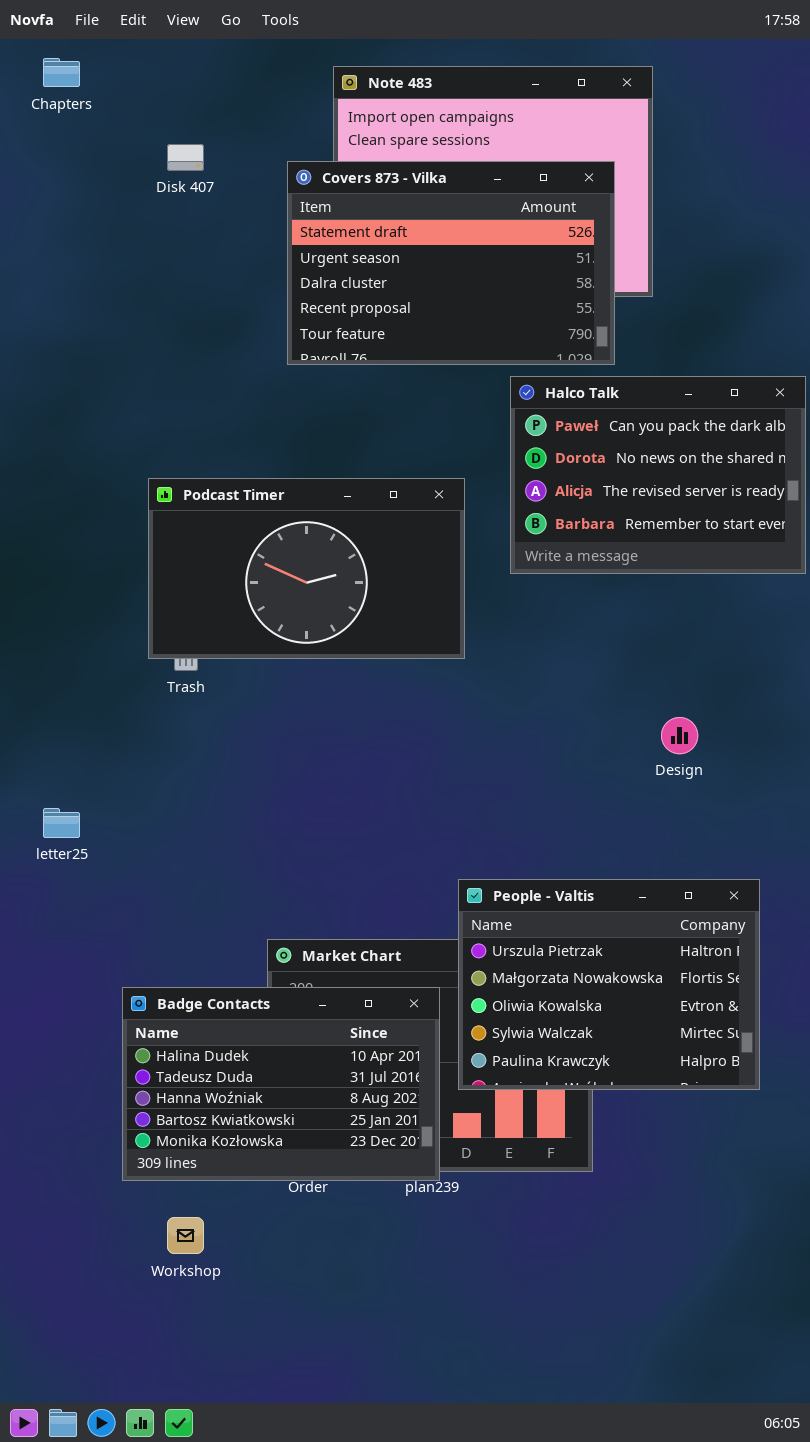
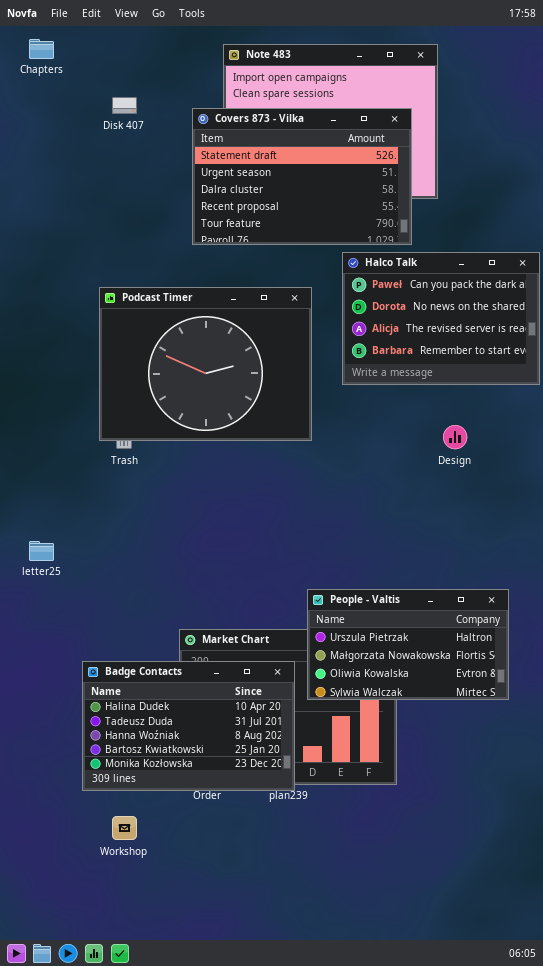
Podcast Timer: [148,478,465,659] -> [99,287,312,441], resized
Design: [661,717,698,754] -> [443,425,467,449], moved
People - Valtis: [458,879,760,1090] -> [307,589,509,700], resized

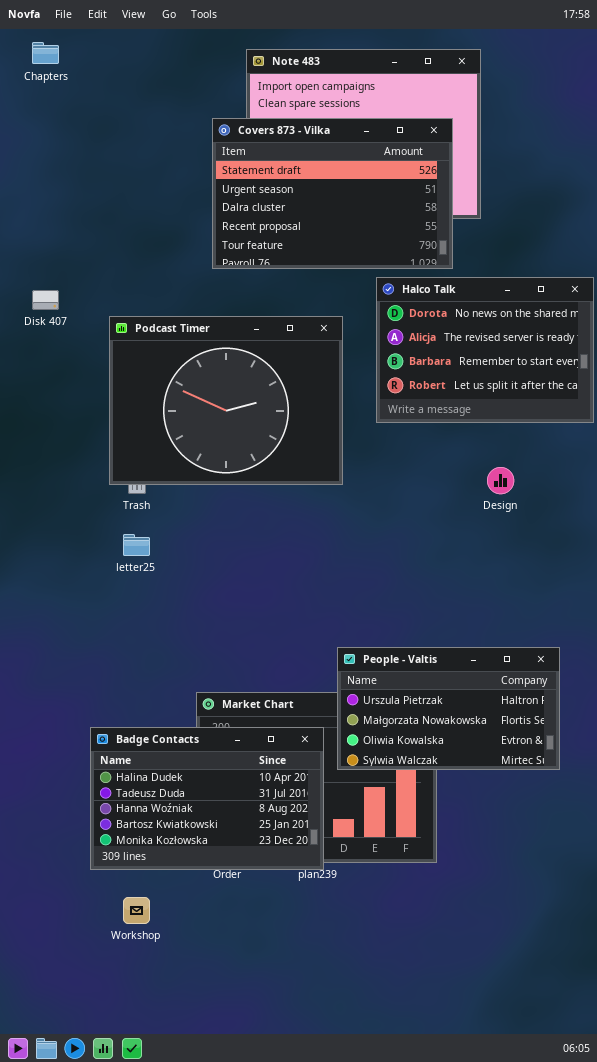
Disk 407: [112,97,137,114] -> [32,290,59,310], moved
Halco Talk: [342,252,540,385] -> [376,277,594,423], scrolled down 1 row
letter25: [29,541,54,561] -> [123,534,150,556], moved

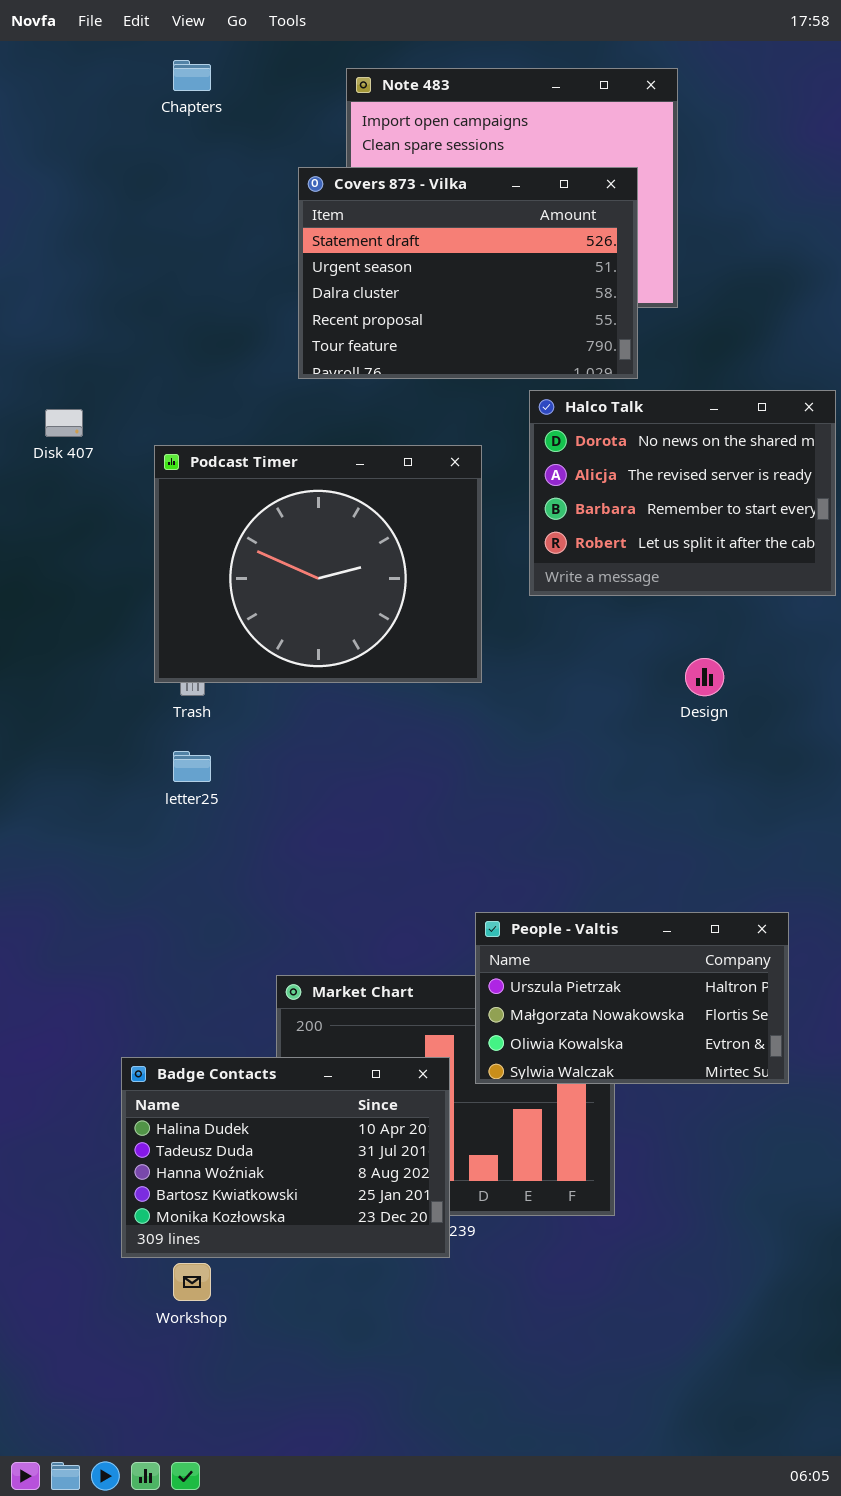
Chapters: [32,42,59,64] -> [173,60,211,91], moved
Badge Contacts: [90,727,324,870] -> [121,1057,450,1258], moved

